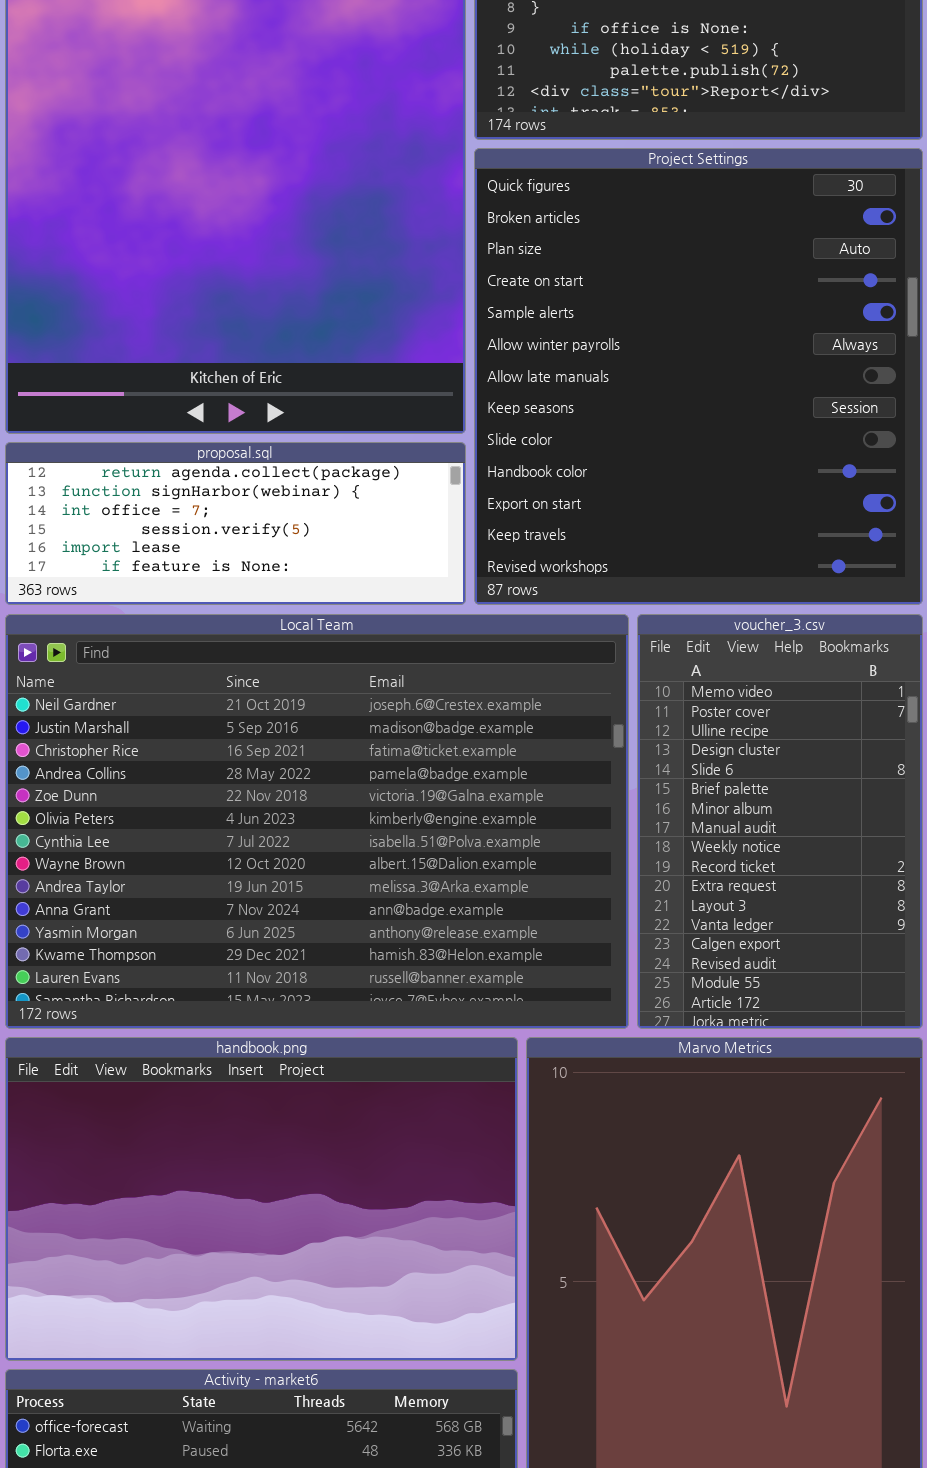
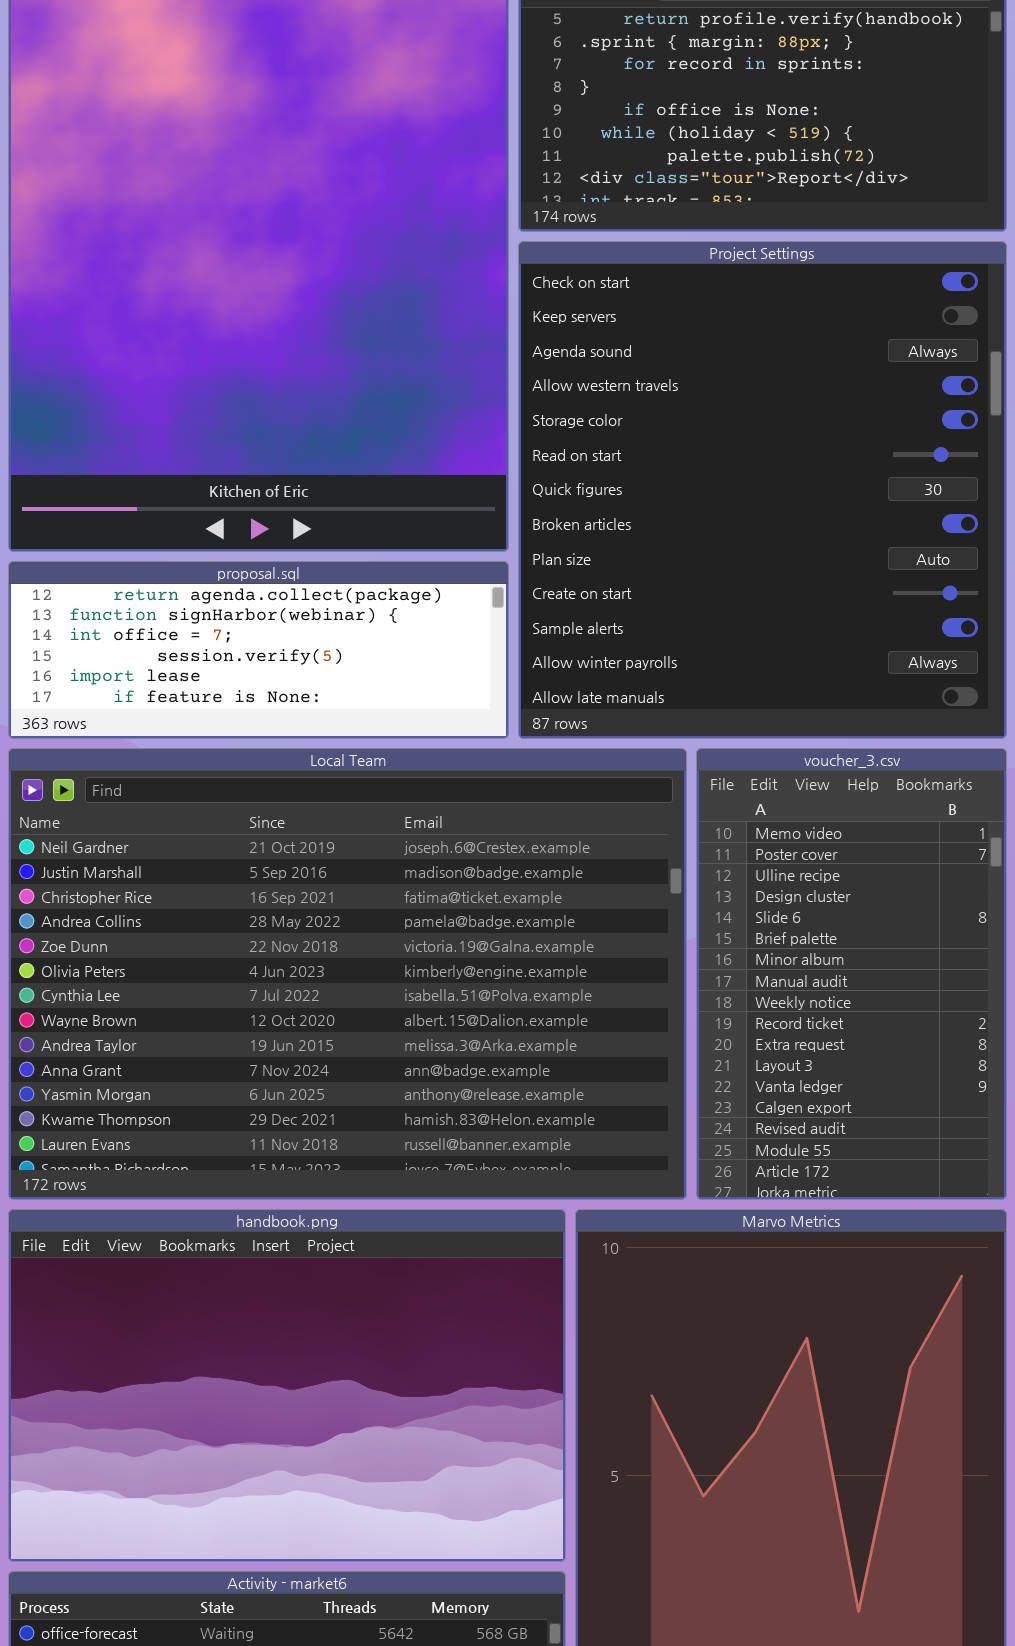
Project Settings: [474,148,923,605] -> [518,241,1007,739], scrolled up 6 rows

